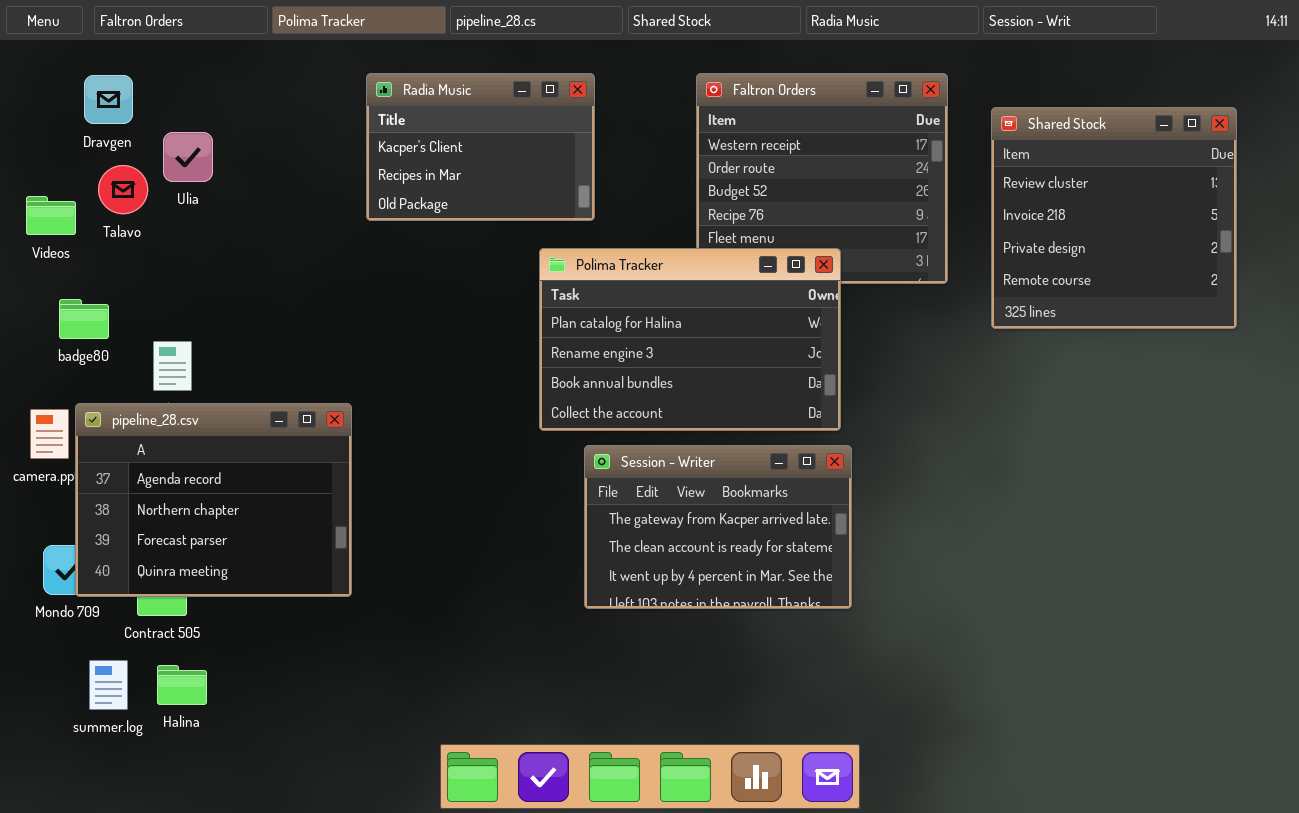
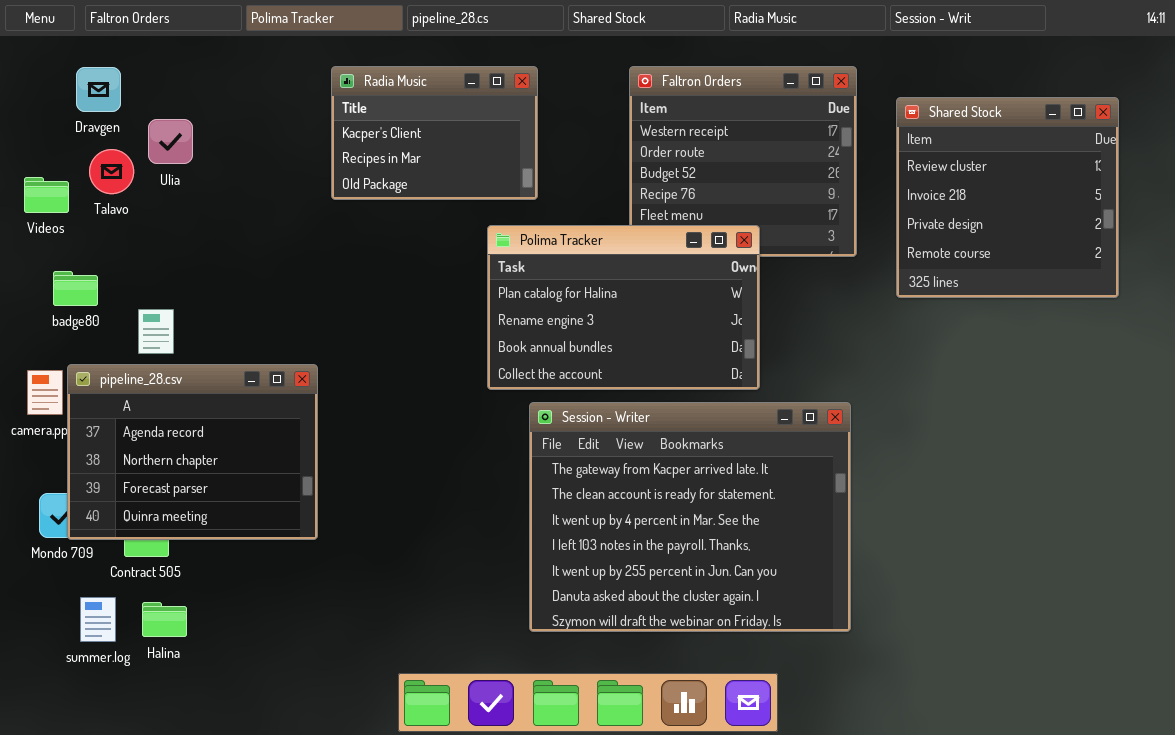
Session - Writer: [584,445,852,609] -> [529,402,851,632], resized

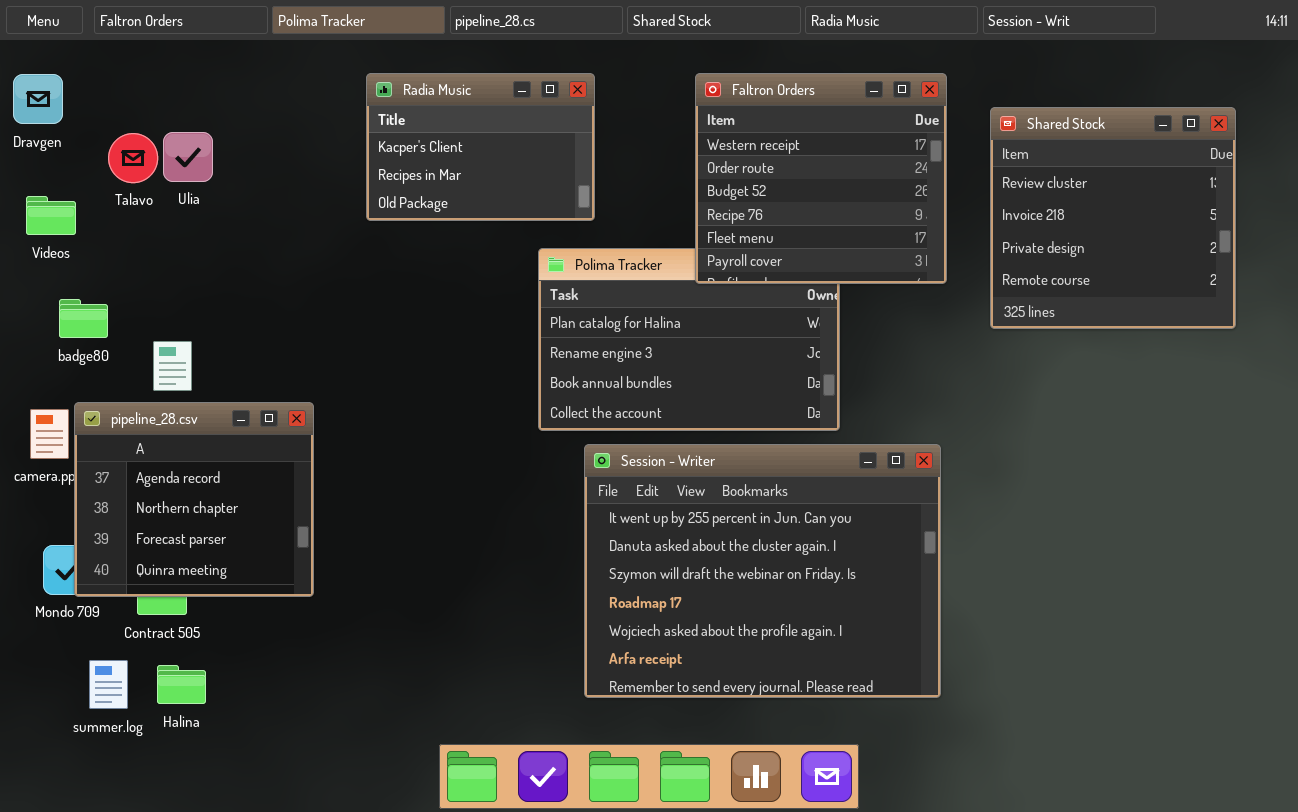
Faltron Orders: [629,66,857,257] -> [695,73,947,284], raised
Dravgen: [76,67,121,112] -> [13,74,63,124], moved
Talavo: [89,149,134,194] -> [108,133,158,183], moved
pipeline_28.csv: [67,364,318,540] -> [74,402,314,597], resized
Session - Writer: [529,402,851,632] -> [584,444,941,698], scrolled down 4 rows

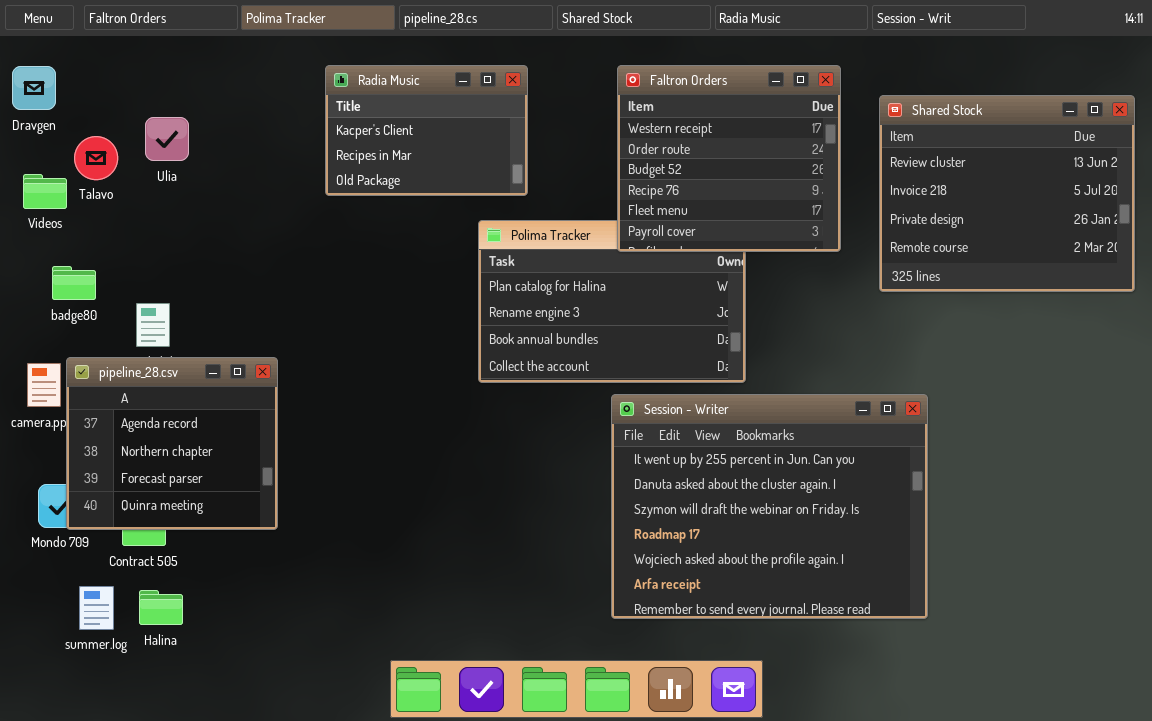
Shared Stock: [990,107,1236,329] -> [879,95,1135,292], resized
Talavo: [108,133,158,183] -> [74,136,118,180], moved
Session - Writer: [584,444,941,698] -> [611,394,928,619], moved

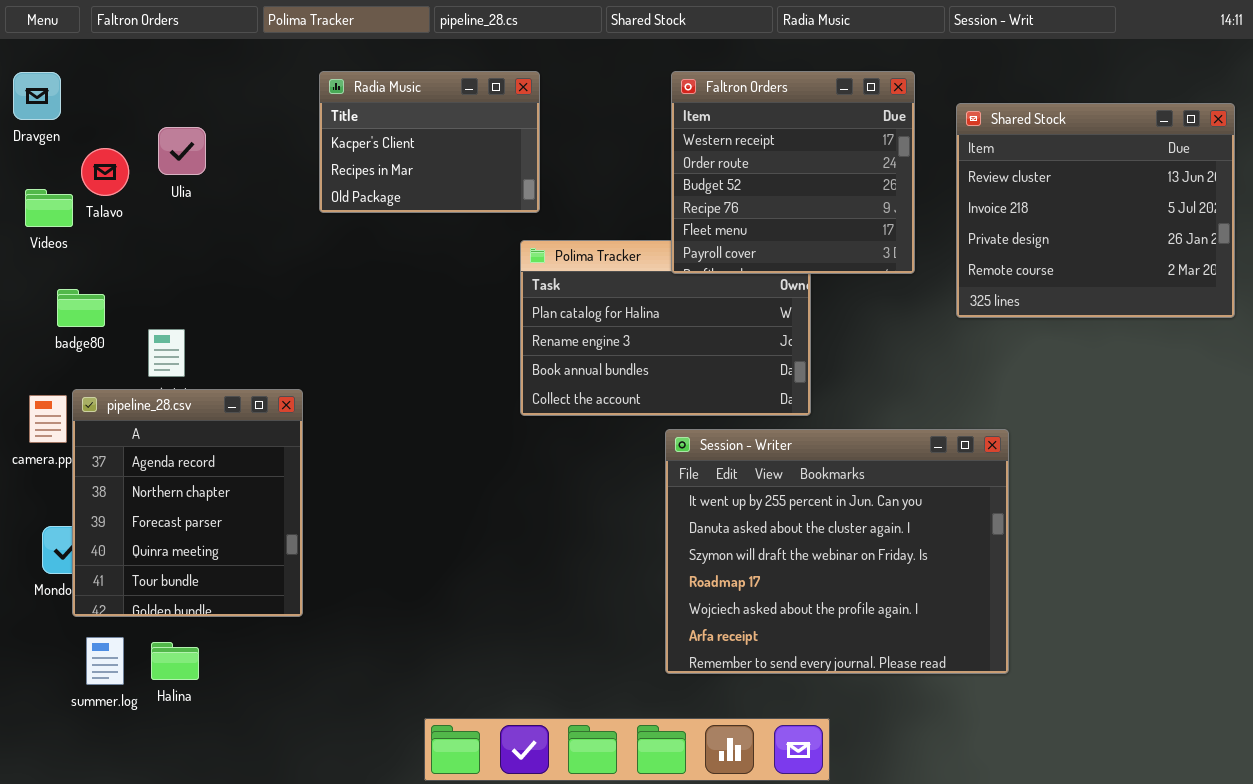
Radia Music: [325,65,528,196] -> [319,71,540,213], moved
pipeline_28.csv: [66,357,278,530] -> [72,389,303,617], resized

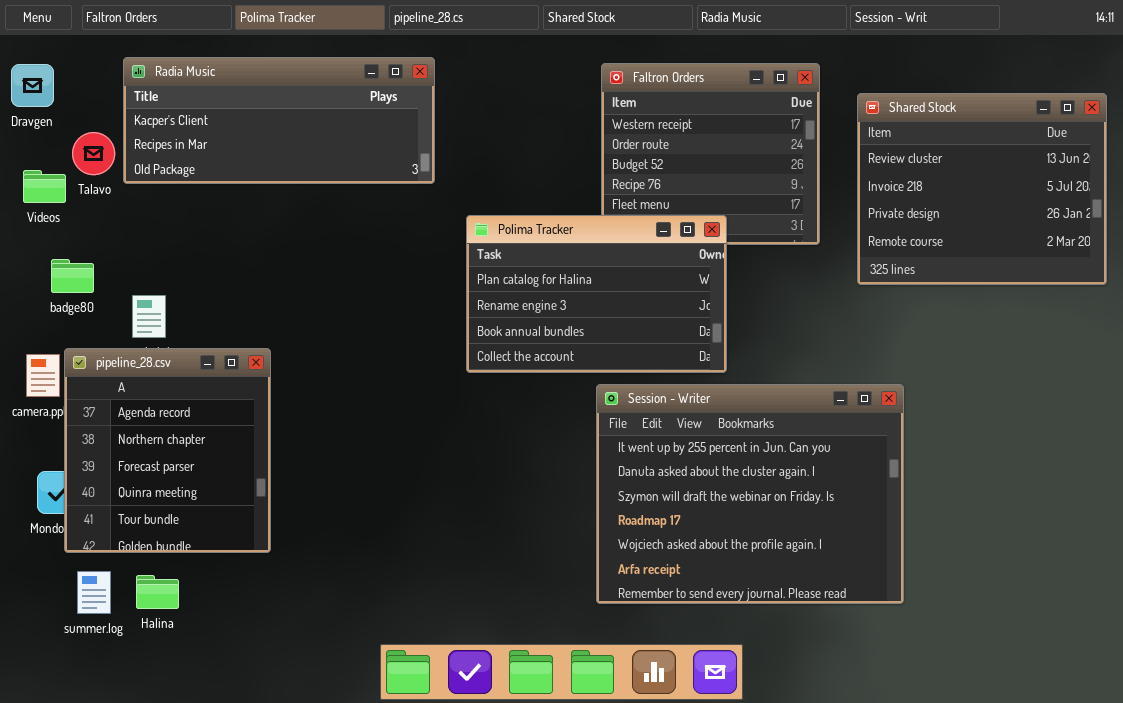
Radia Music: [319,71,540,213] -> [123,57,435,184], moved, resized
Polima Tracker: [520,240,811,416] -> [466,215,727,373], raised

